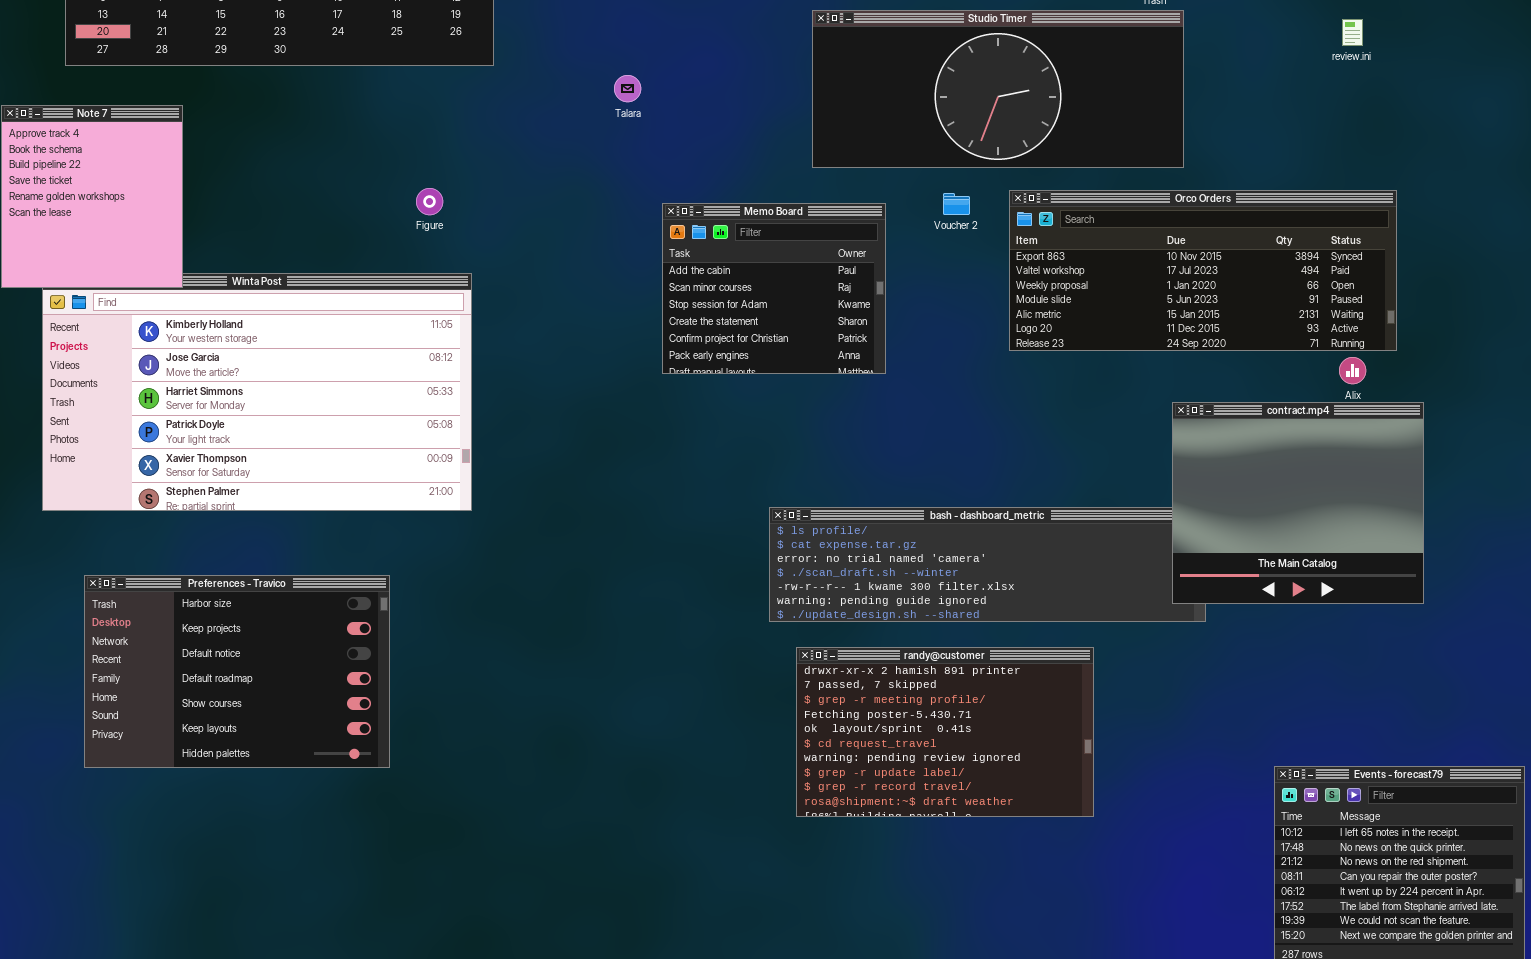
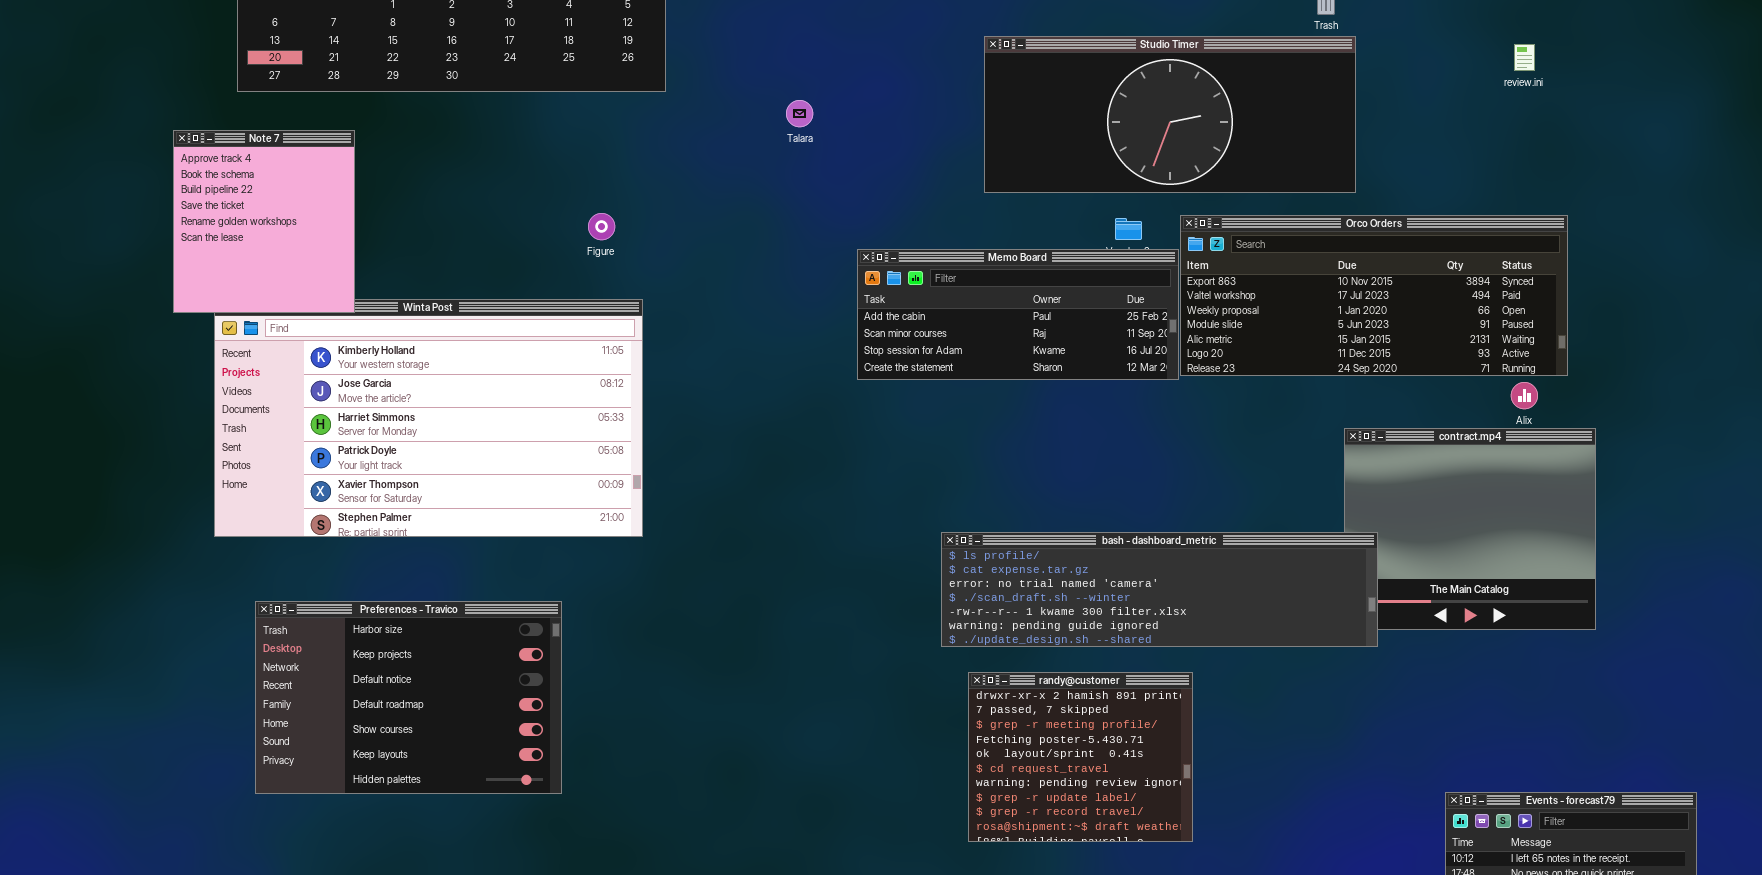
Memo Board: [662,203,886,374] -> [857,249,1179,380], moved, resized
bash - dashboard_metric: [769,507,1206,622] -> [941,532,1378,647], raised
randy@customer: [796,647,1094,817] -> [968,672,1193,842], resized

